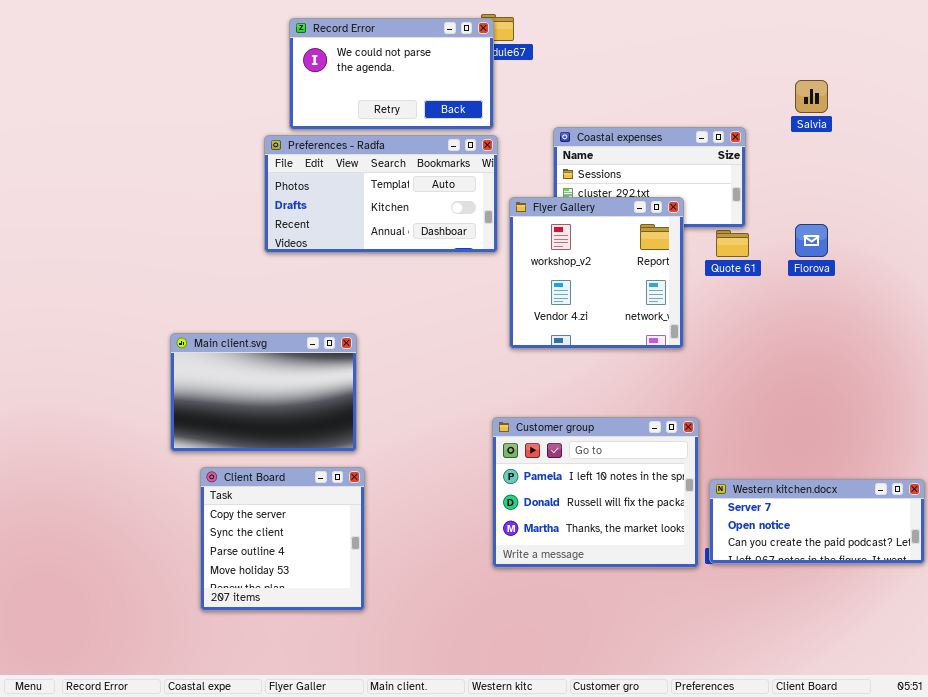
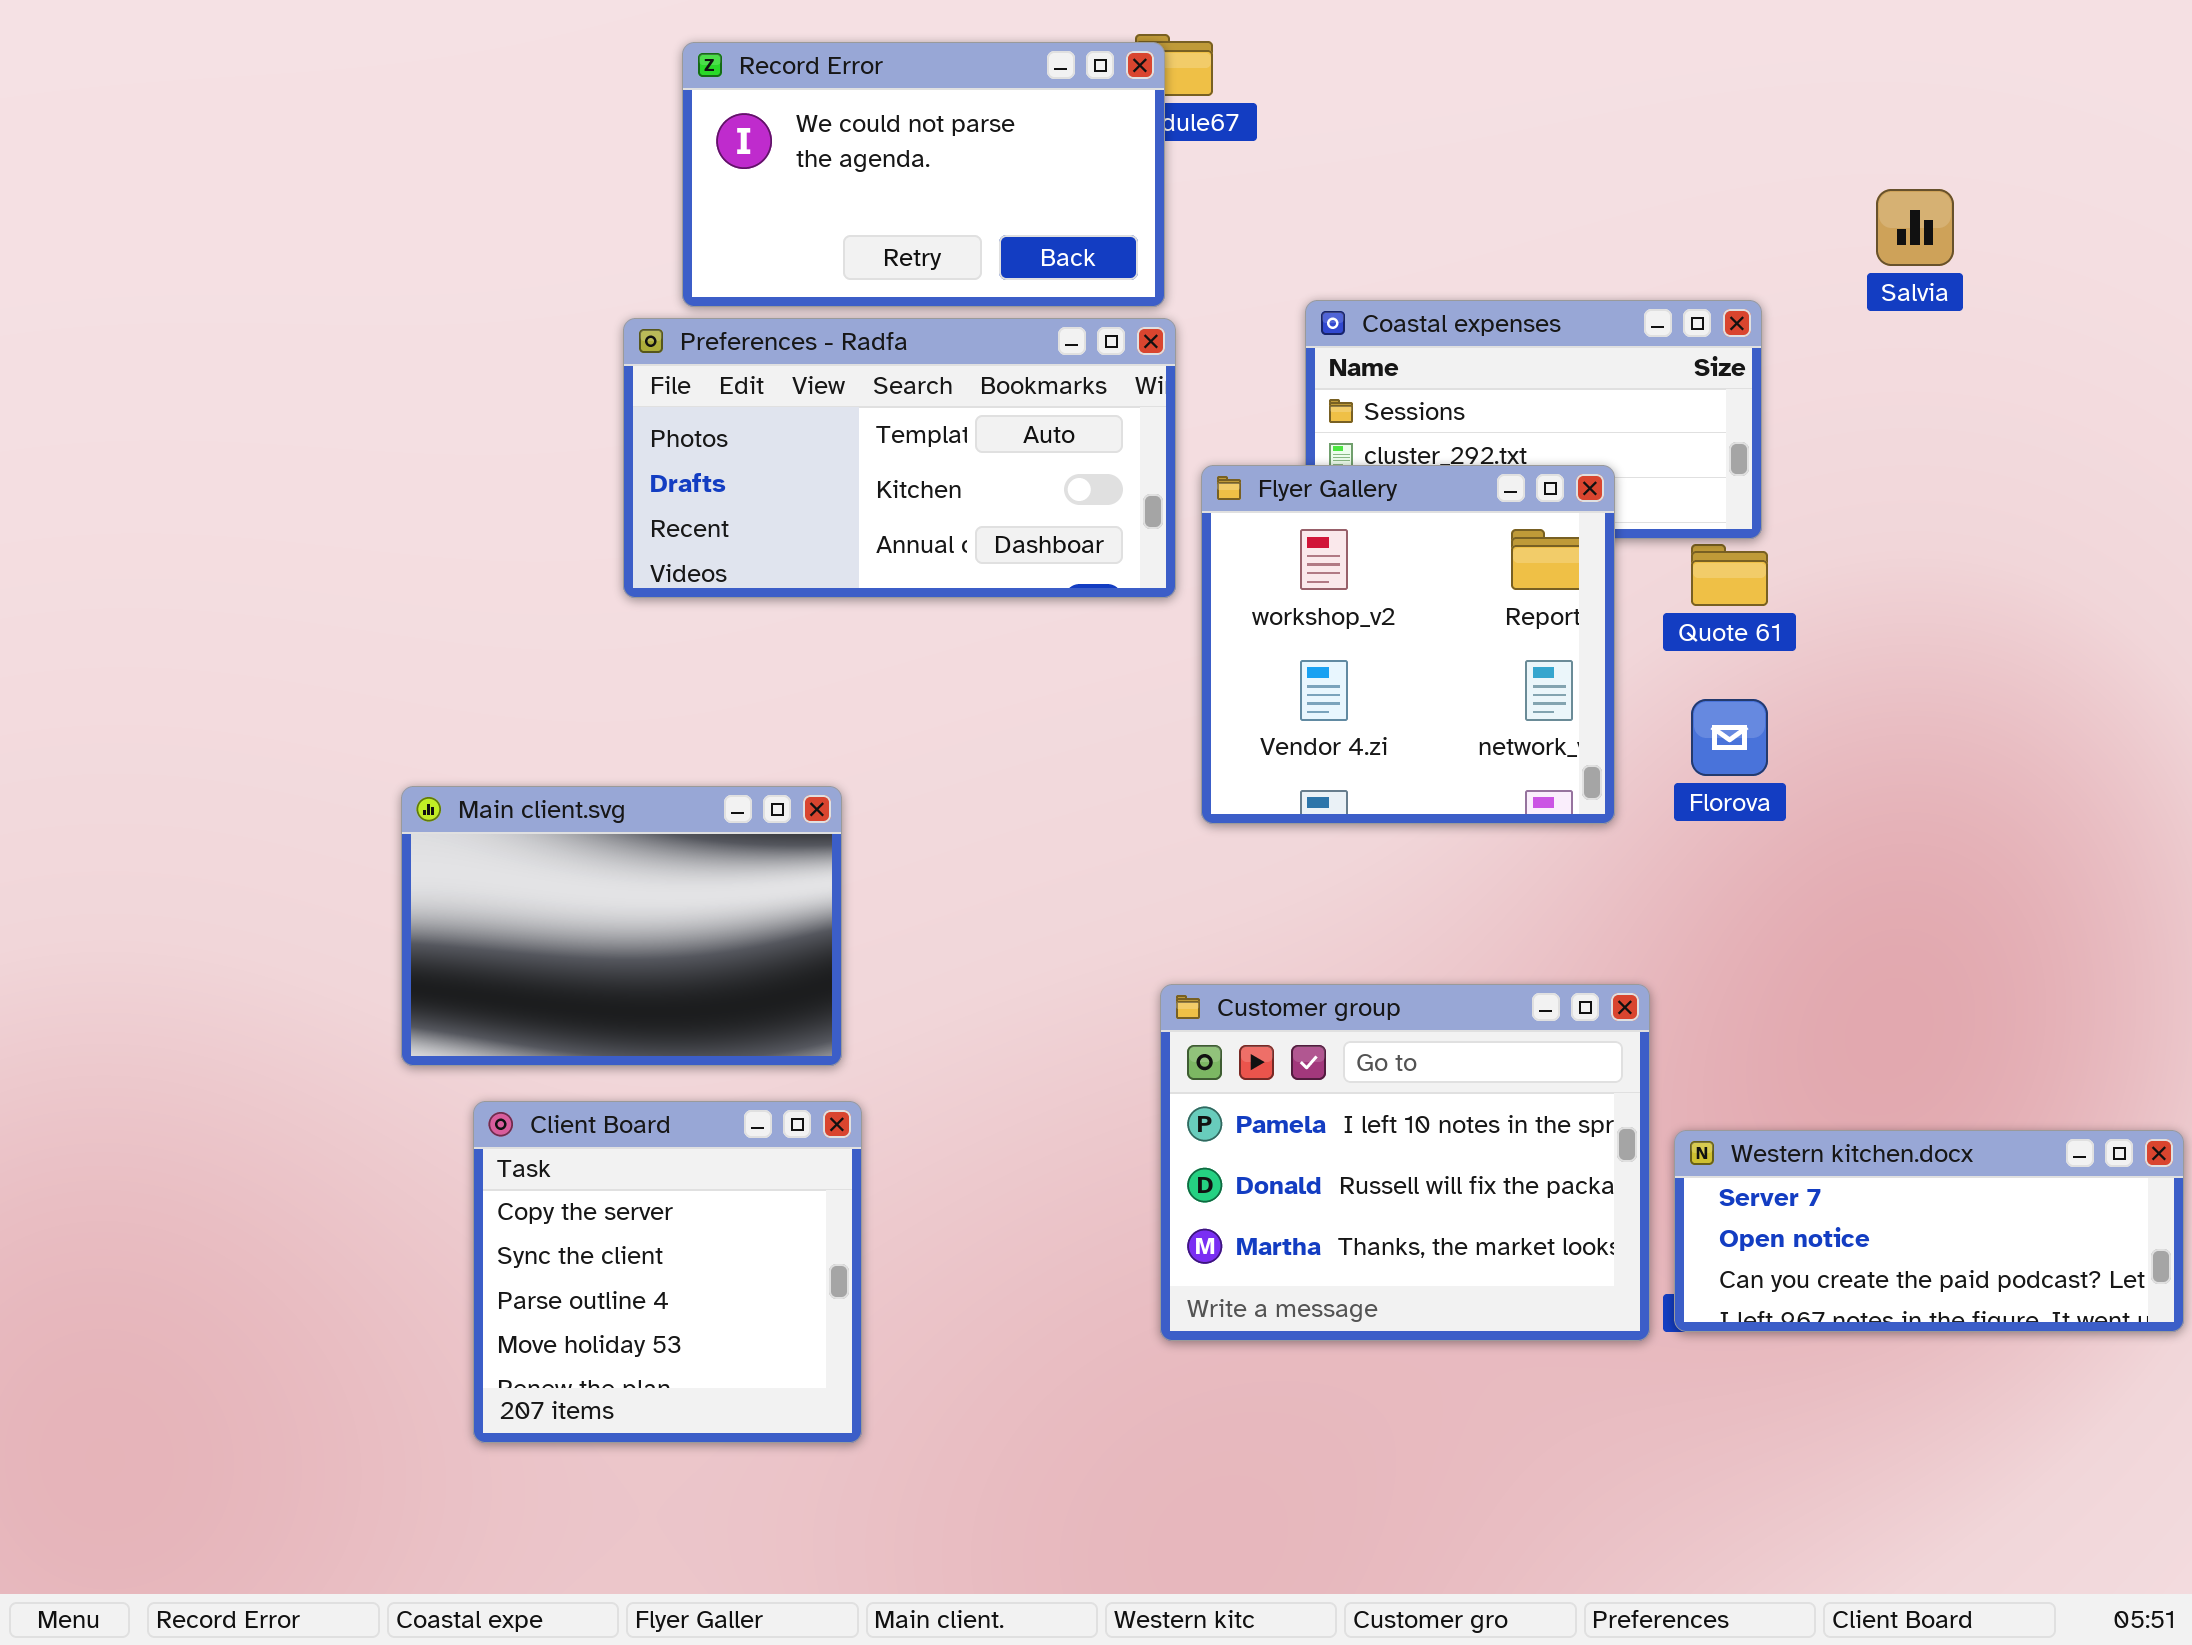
Florova: [795,224,828,257] -> [1691,699,1768,776], moved

